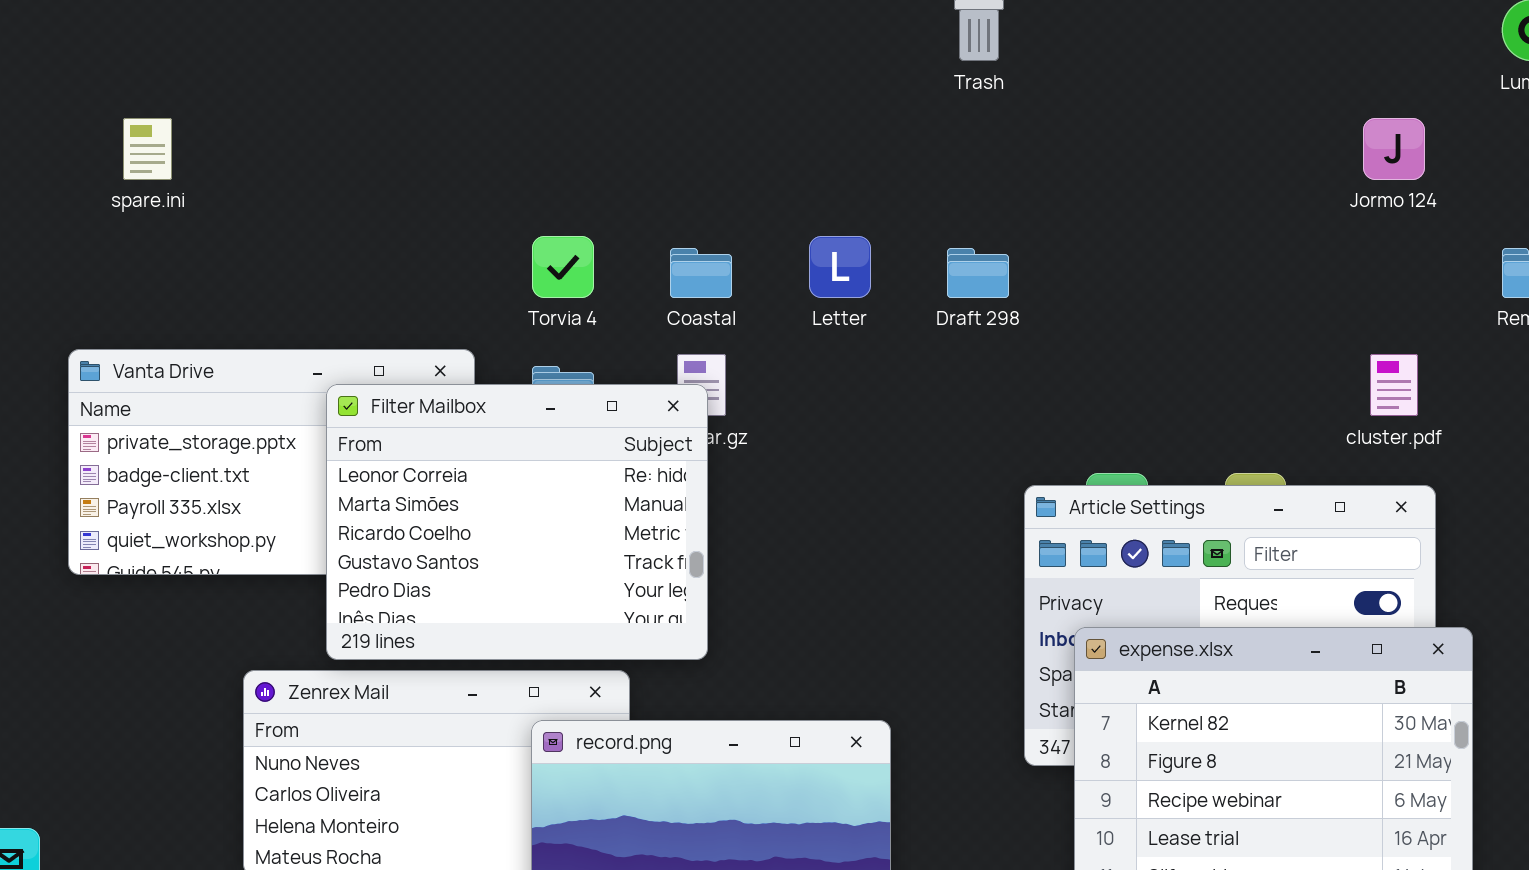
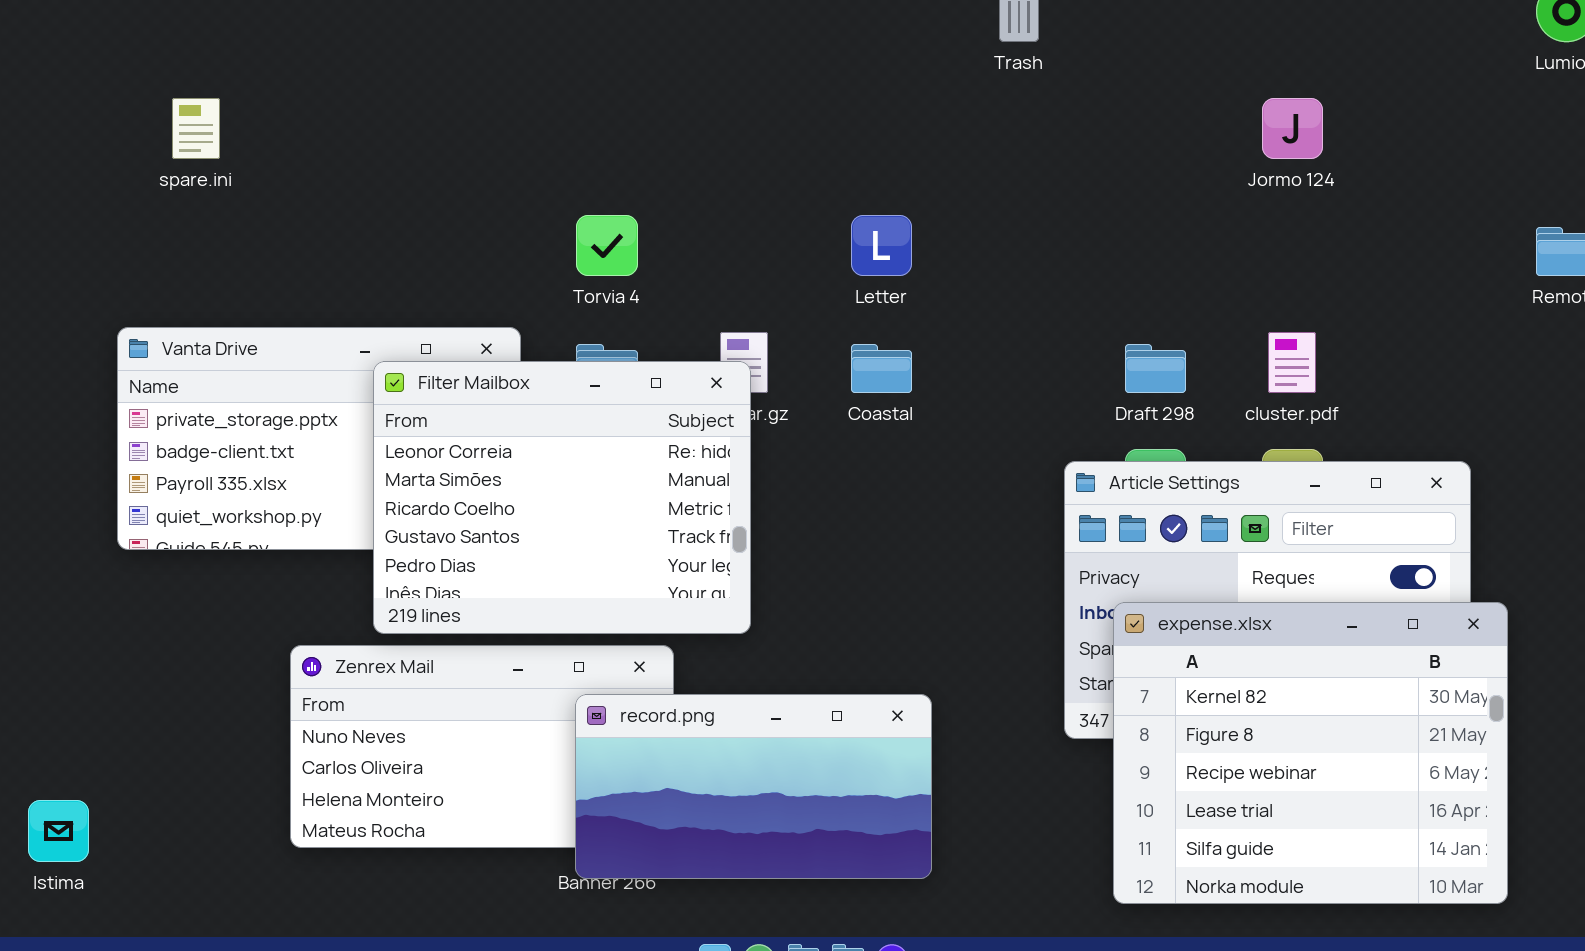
Jormo 124: [1363,118,1425,180] -> [1262,98,1323,159], moved
Coastal: [670,248,732,298] -> [851,344,912,393], moved
Draft 298: [947,248,1009,298] -> [1125,344,1186,393], moved
cluster.pdf: [1370,354,1418,416] -> [1268,332,1316,393], moved

